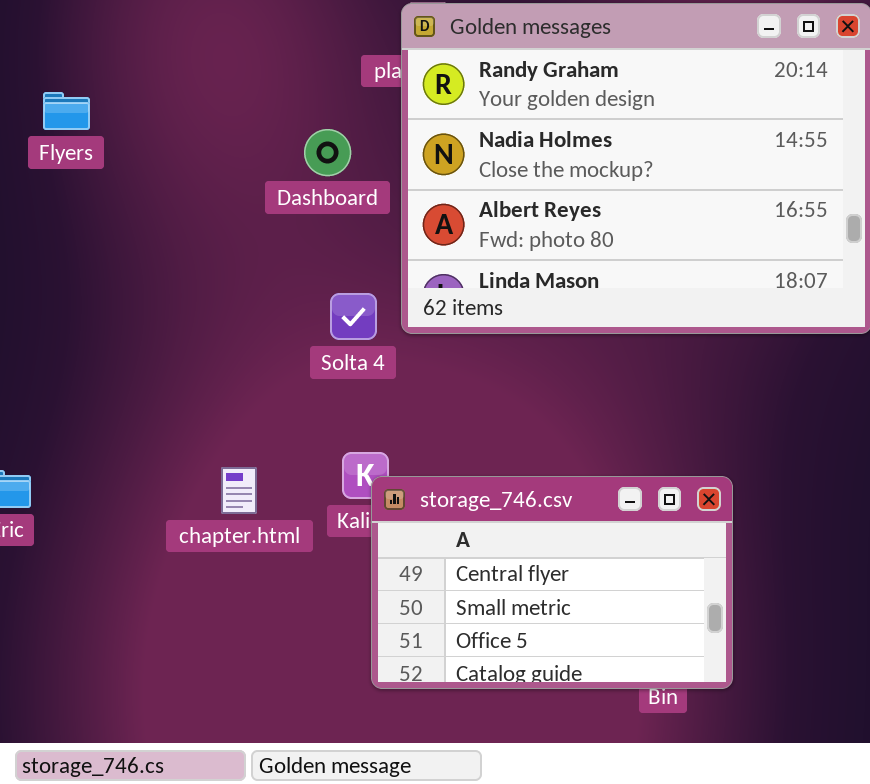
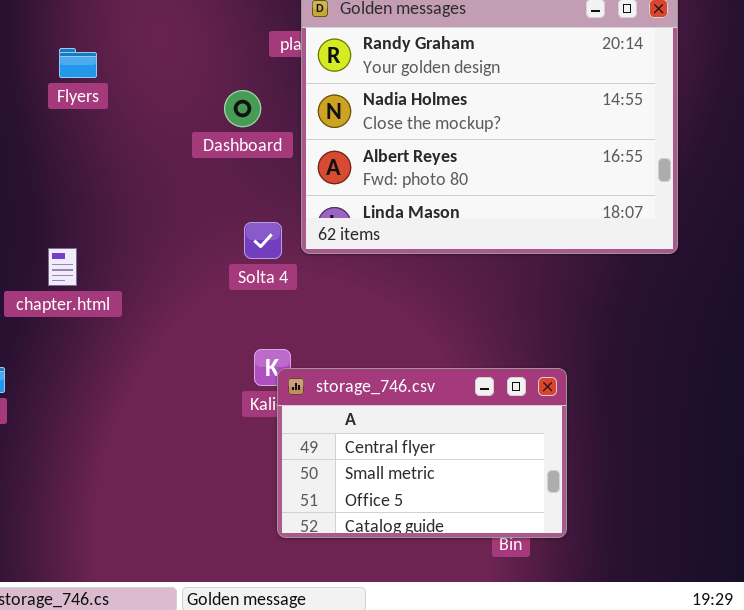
Flyers: [43,92,90,130] -> [59,48,97,78], moved
chapter.html: [221,467,257,514] -> [48,248,77,286], moved

